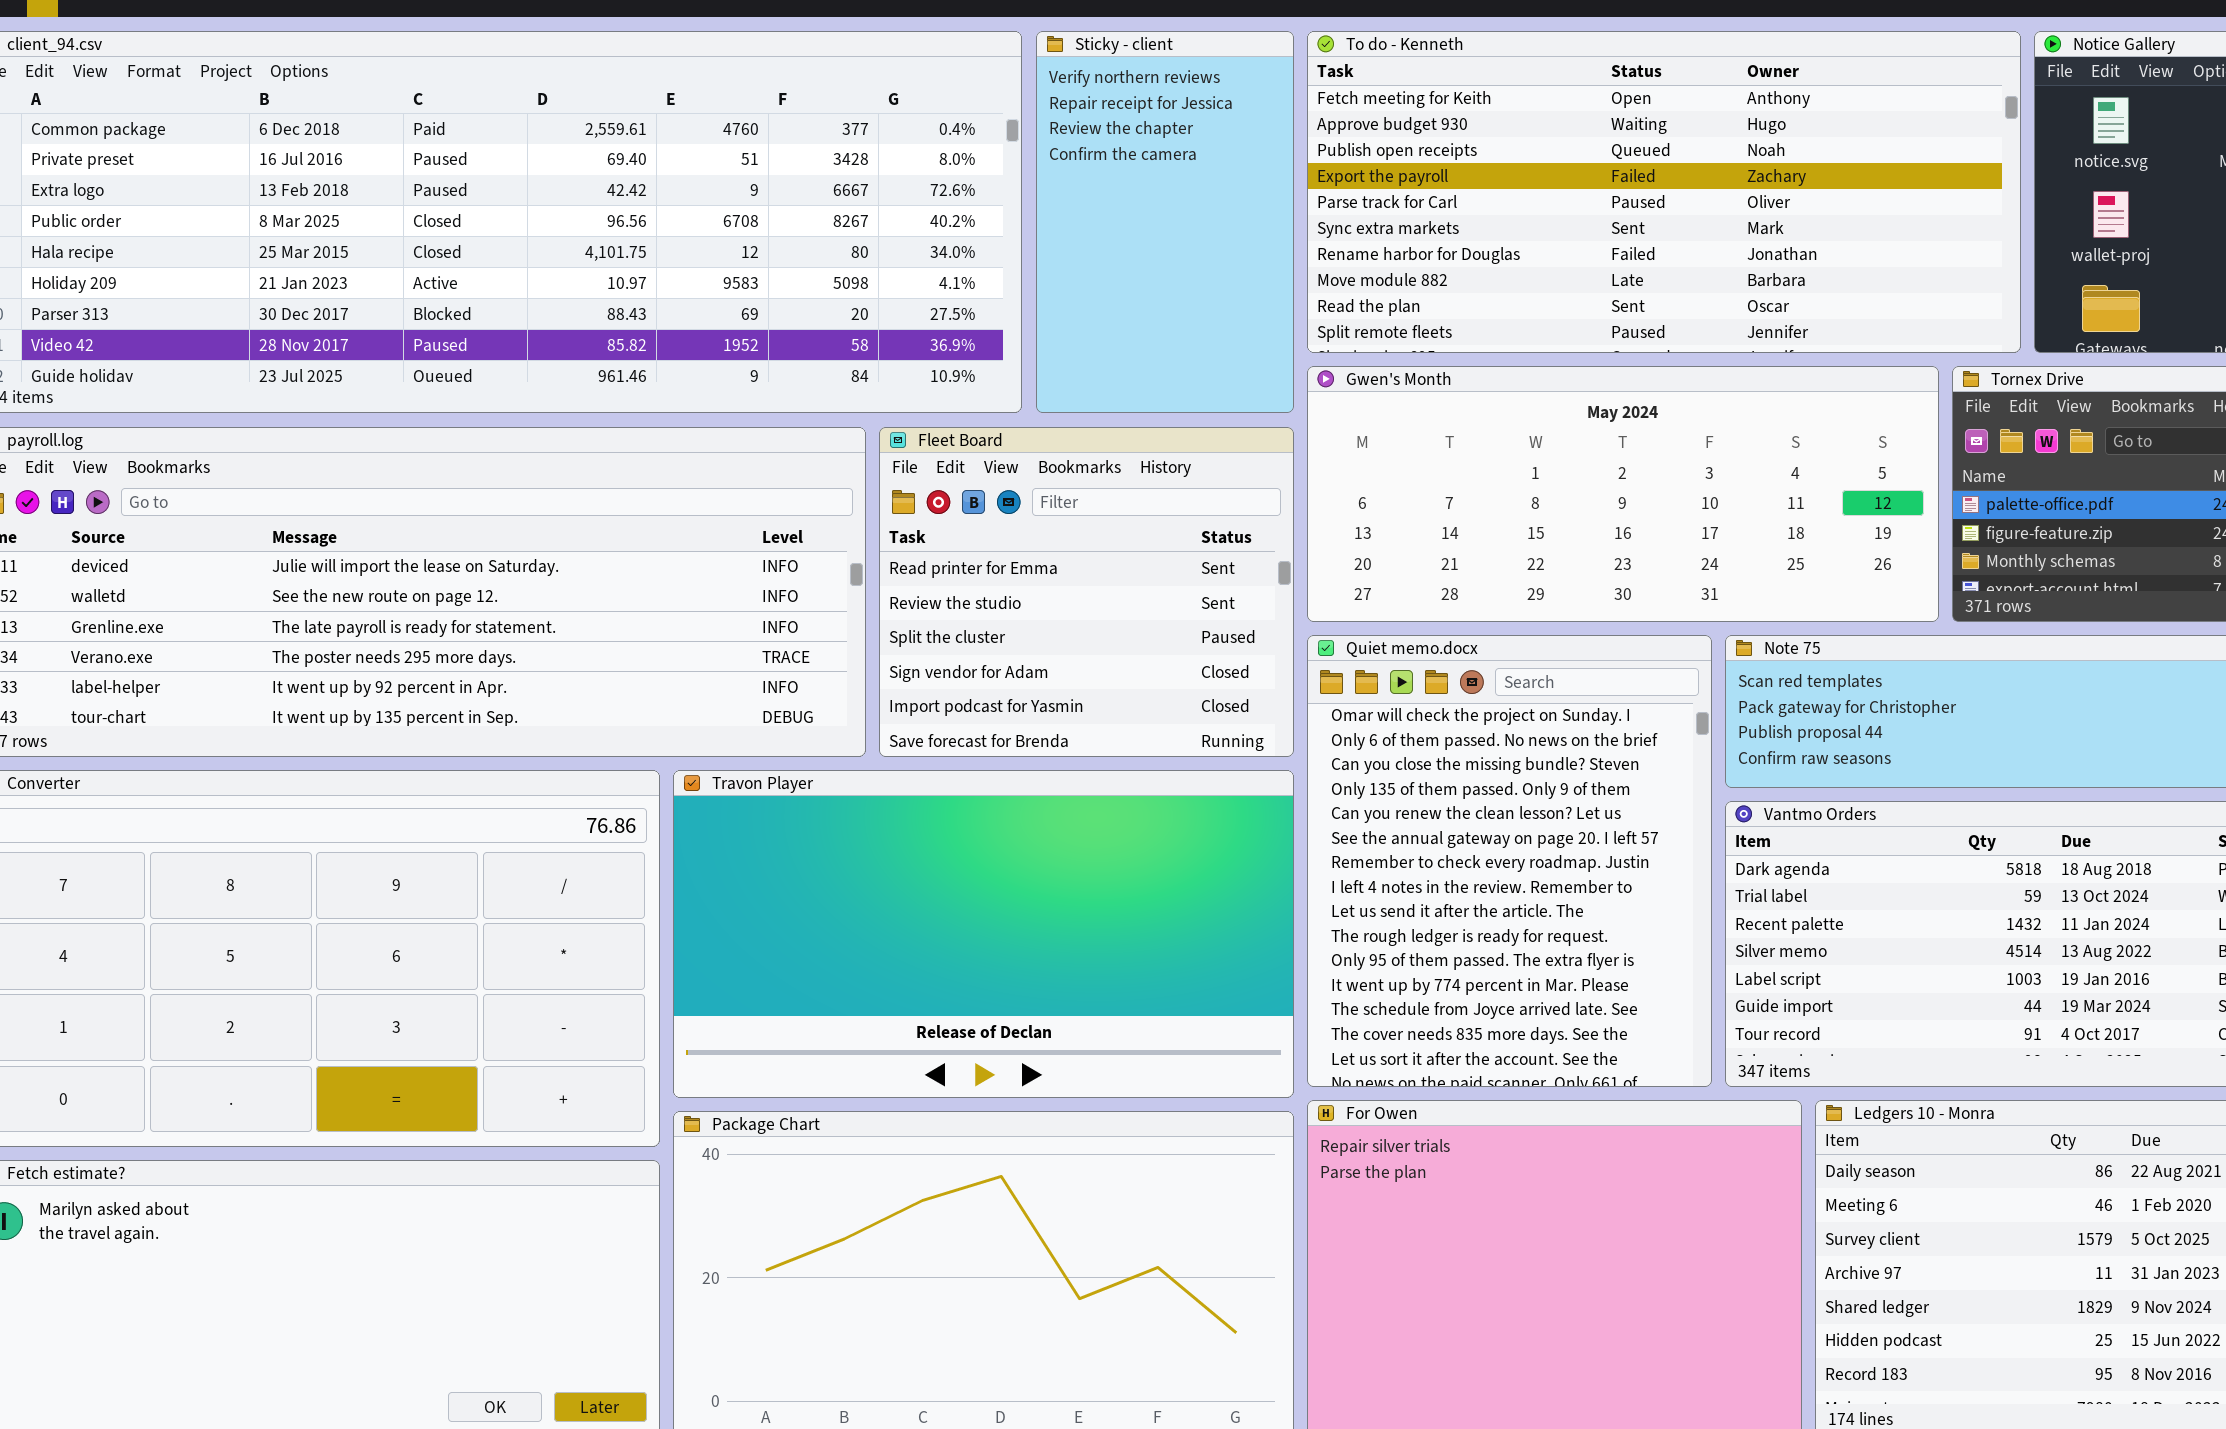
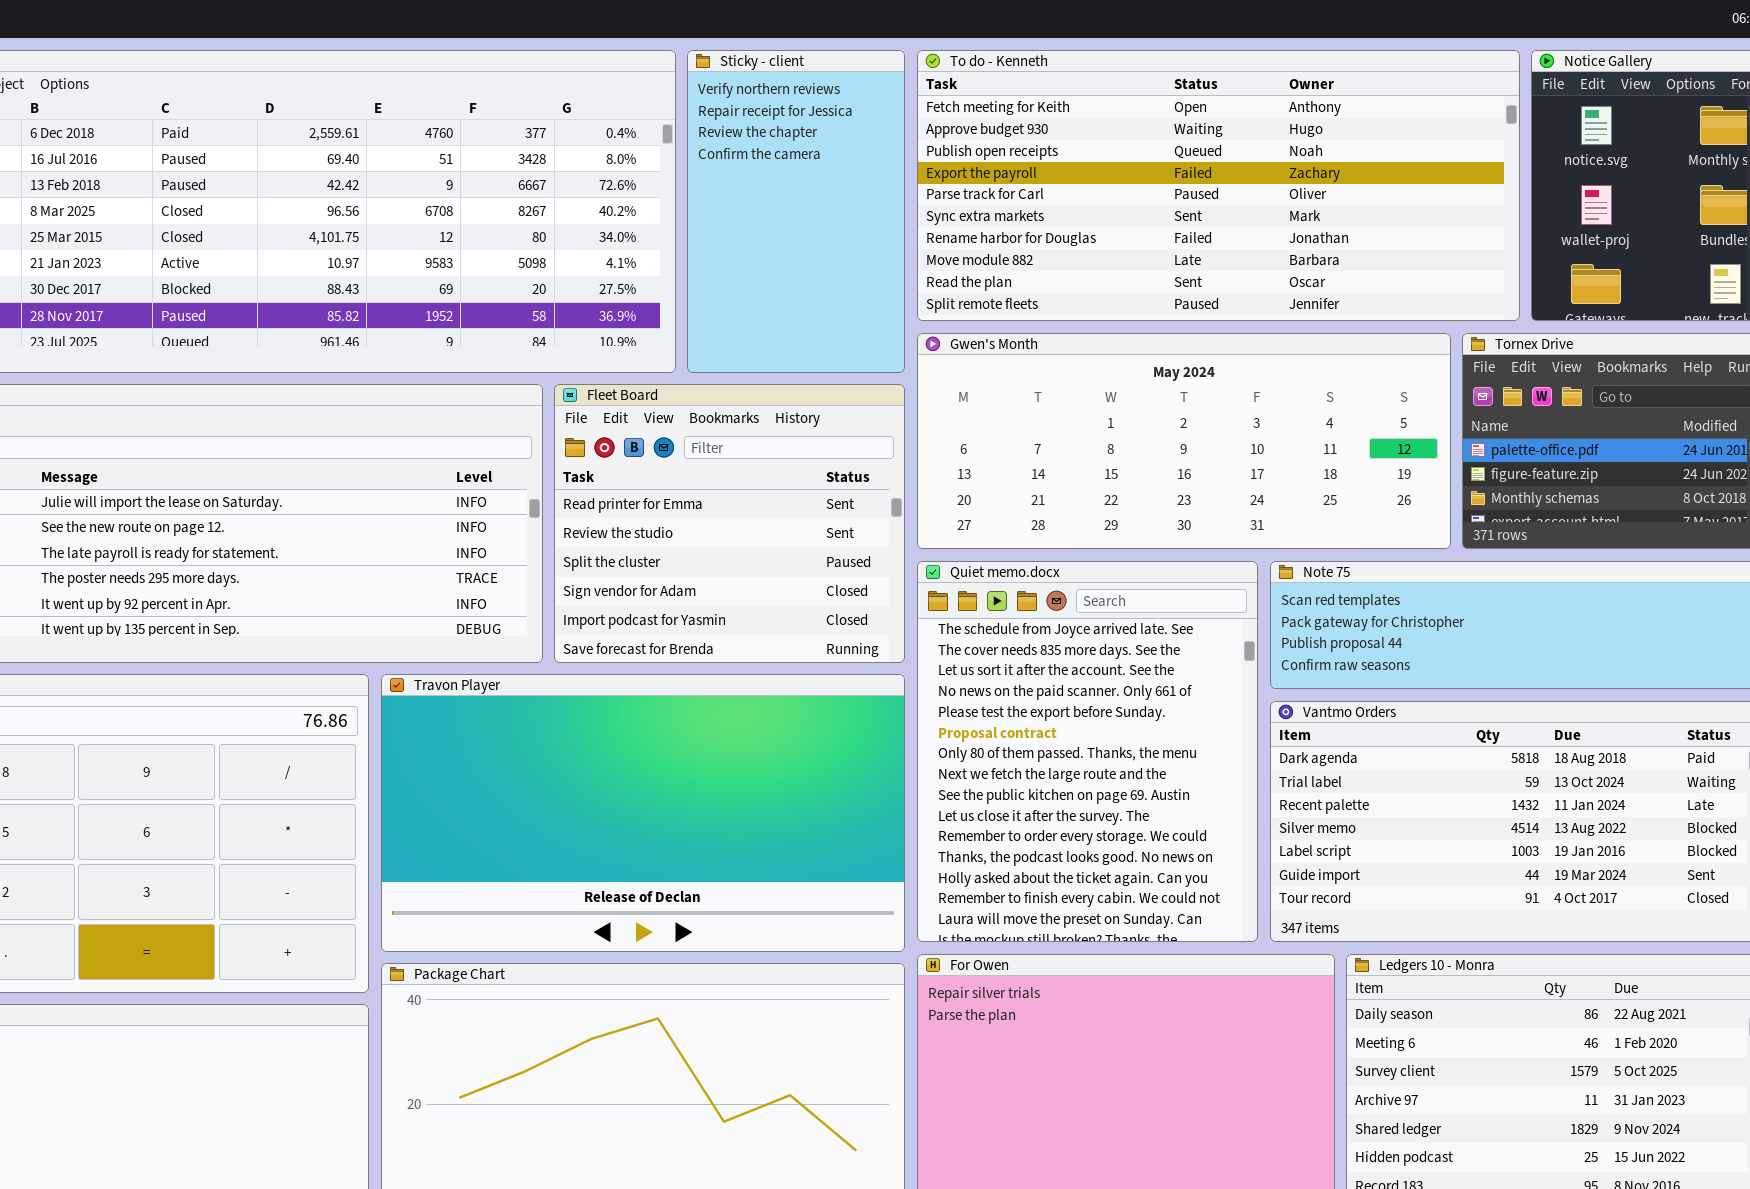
Quiet memo.docx: [1307,635,1712,1087] -> [917,561,1258,942], scrolled down 12 rows

